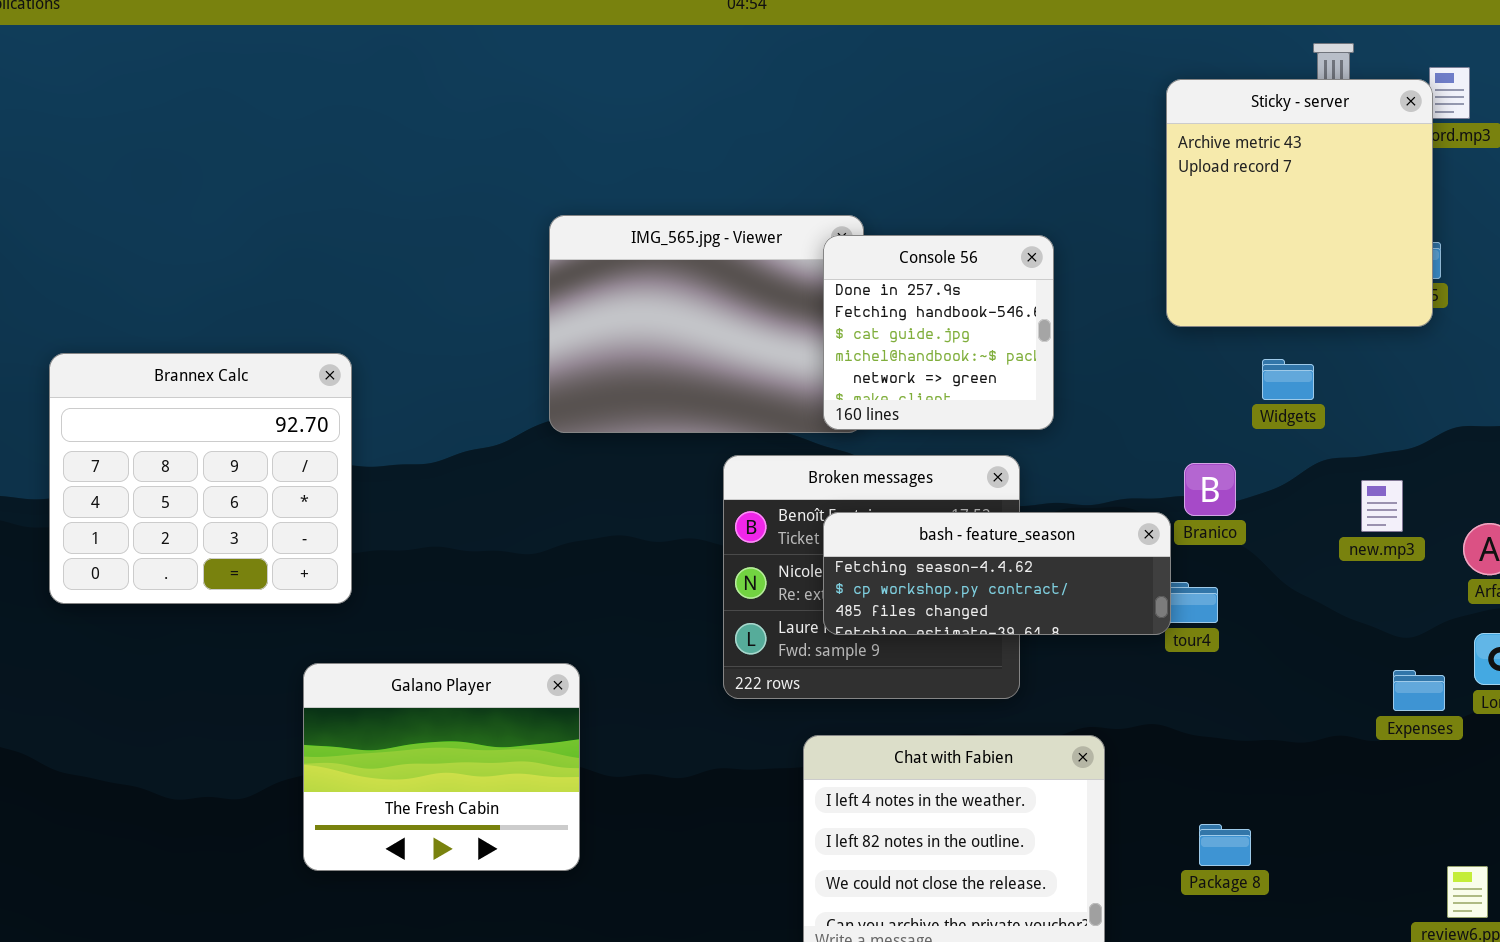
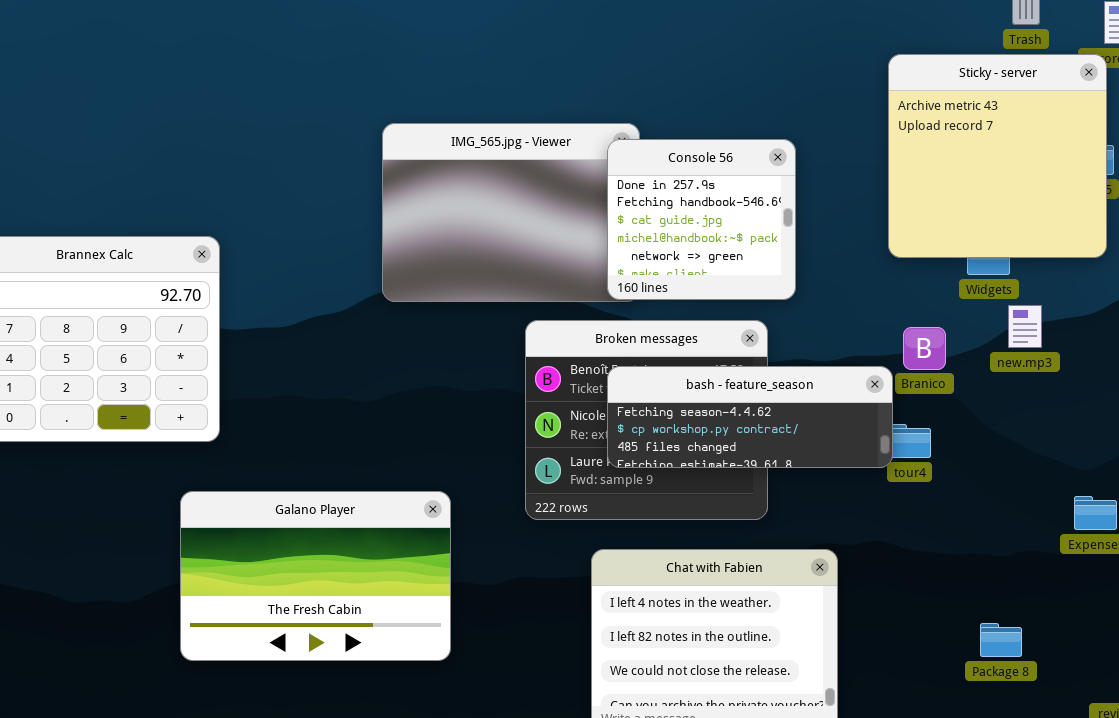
Sticky - server: [1166,79,1433,327] -> [888,54,1107,258], moved
new.mp3: [1361,480,1403,532] -> [1008,305,1042,348], moved
Galano Player: [303,663,580,871] -> [180,491,451,661], resized
Package 8: [1199,824,1251,866] -> [980,623,1022,657], moved

